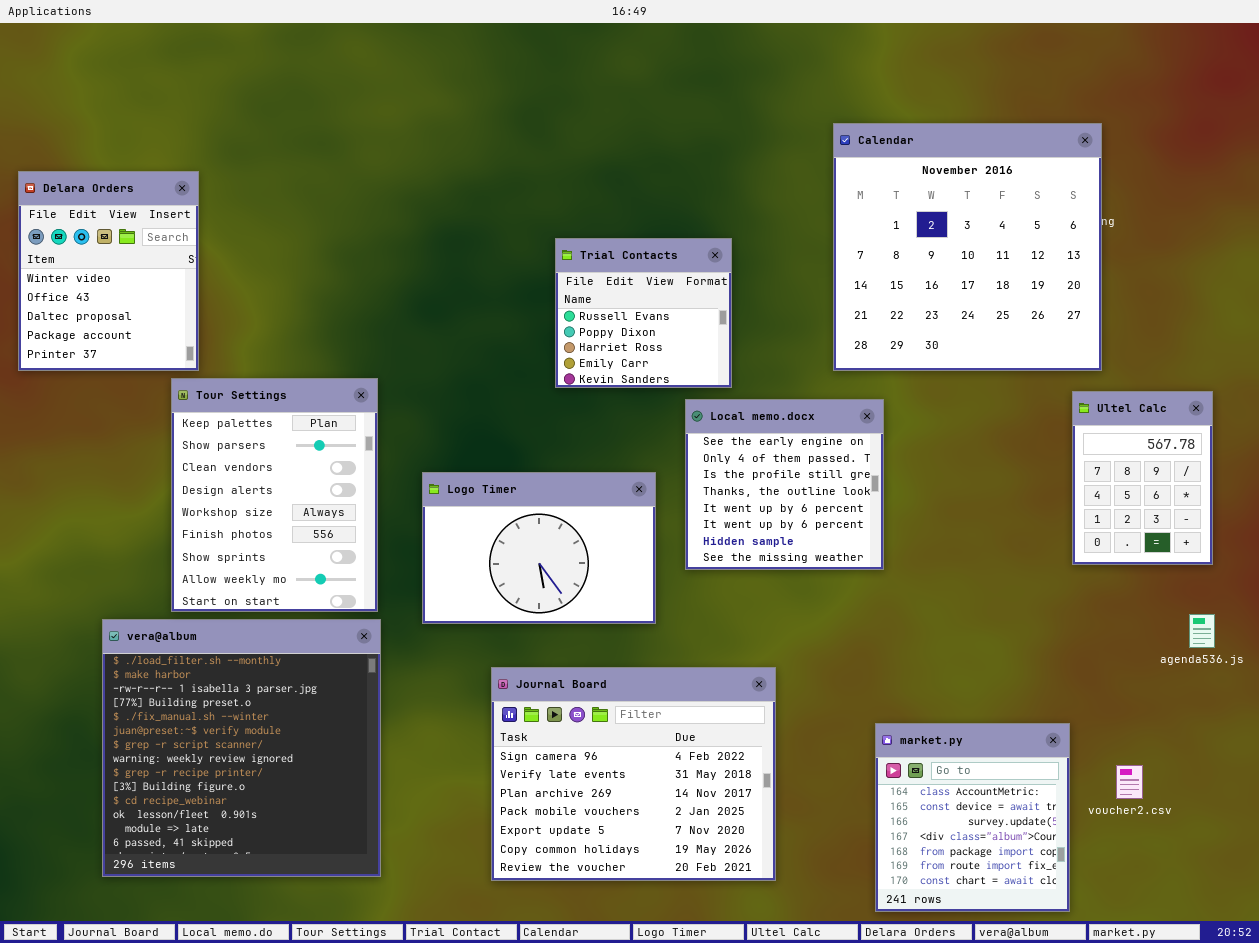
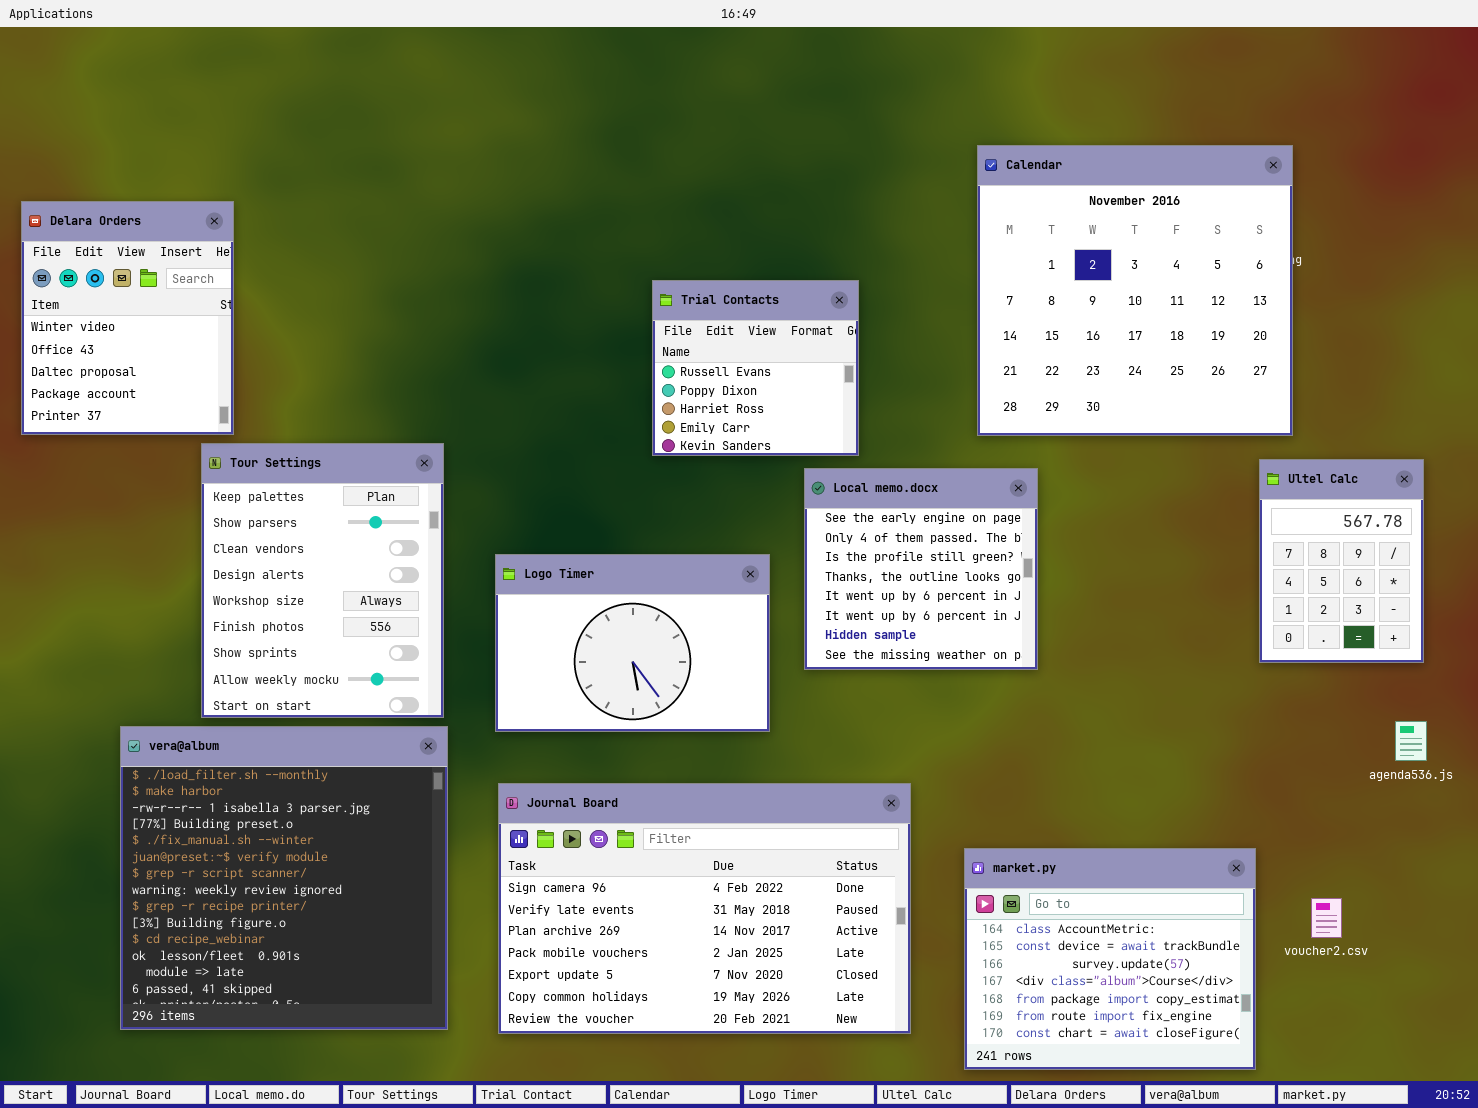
Journal Board: [491,667,776,881] -> [498,783,911,1034], resized
market.py: [875,723,1070,912] -> [964,848,1256,1070], resized

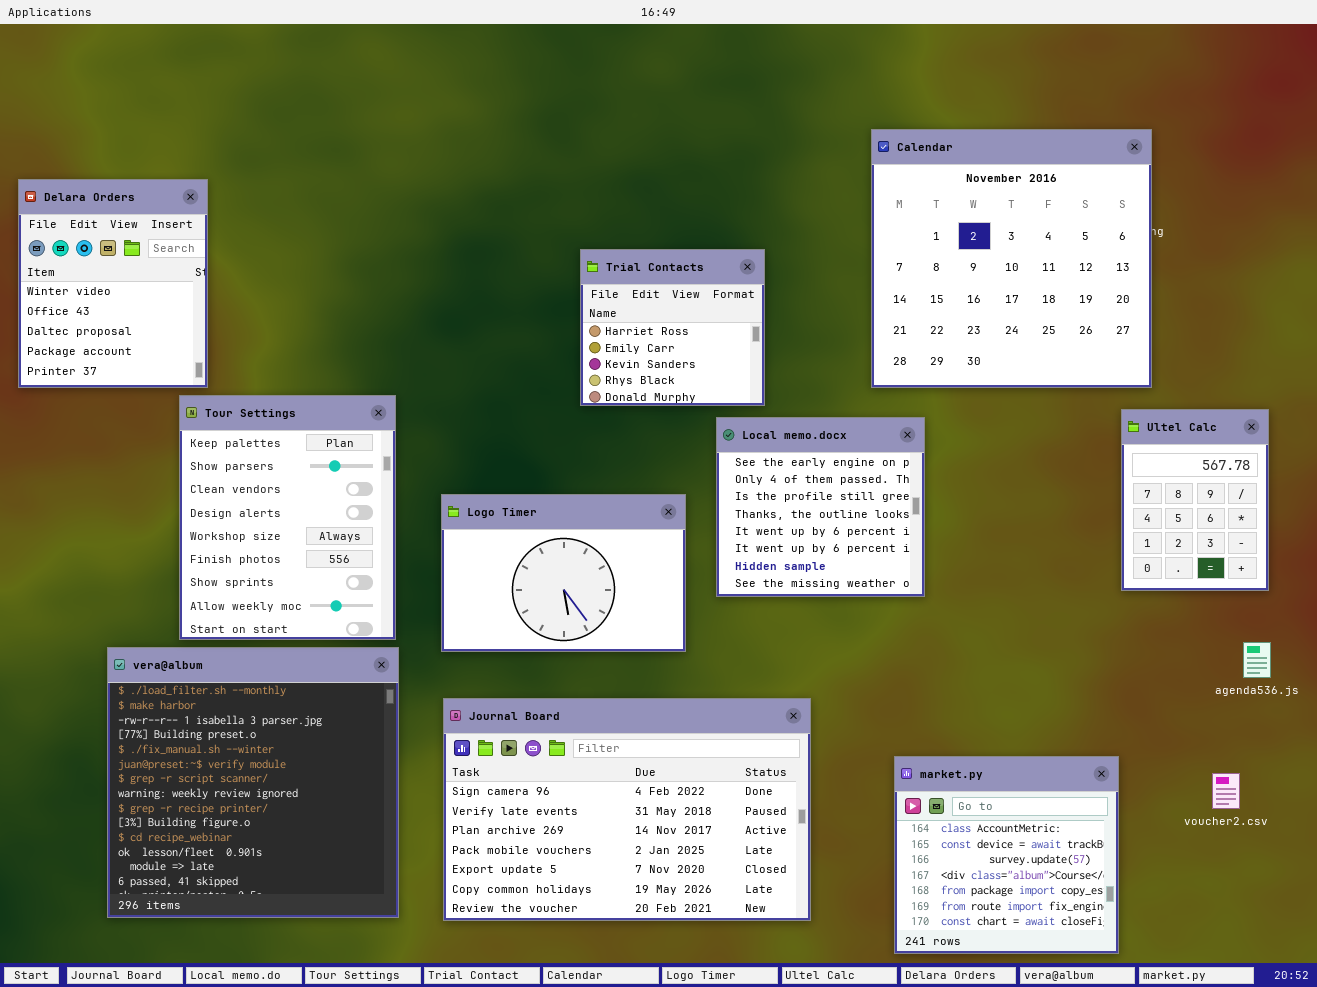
Trial Contacts: [652,280,859,456] -> [580,249,765,406], scrolled down 2 rows
market.py: [964,848,1256,1070] -> [894,756,1119,954], resized
voucher2.csv: [1311,898,1342,938] -> [1212,773,1240,809], moved

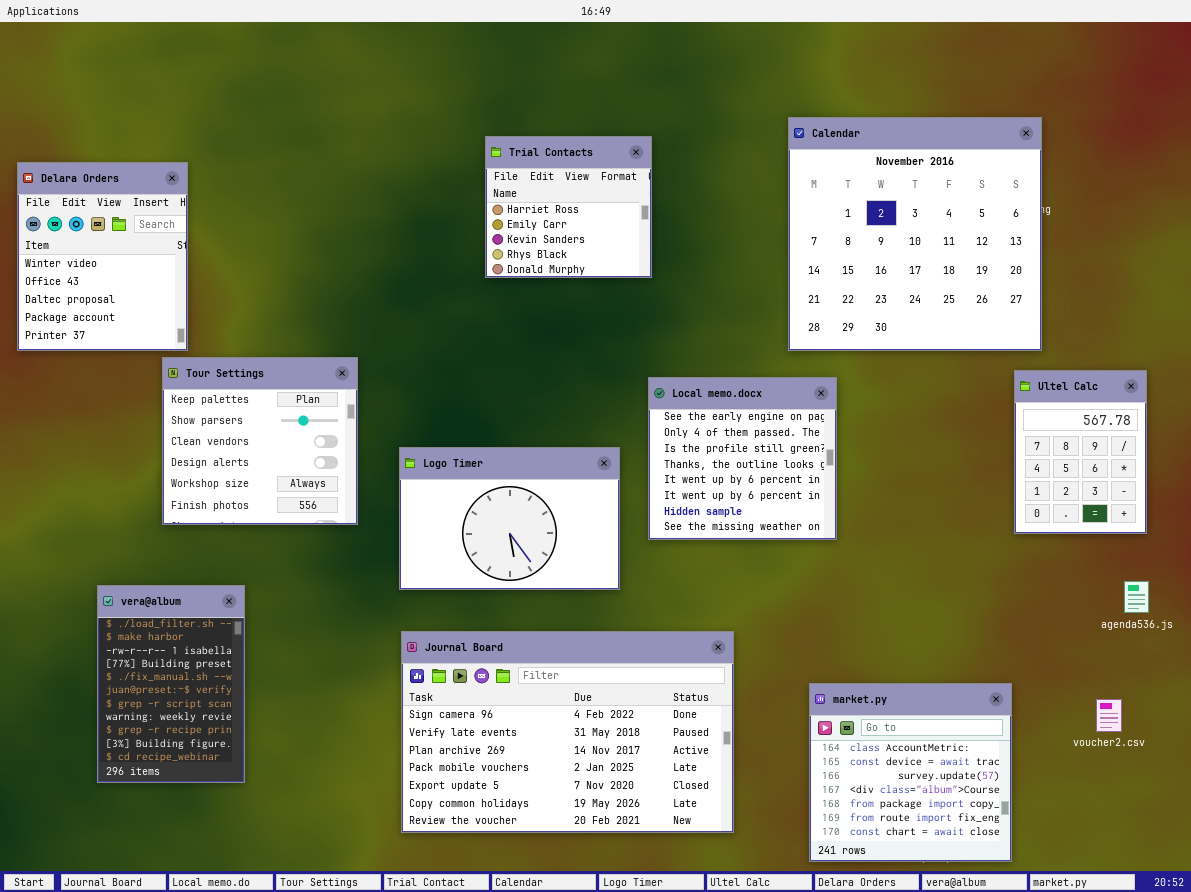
Trial Contacts: [580,249,765,406] -> [485,136,652,278], moved
Tour Settings: [179,395,396,640] -> [162,357,358,525], resized
vera@album: [107,647,399,918] -> [97,585,245,783], resized

